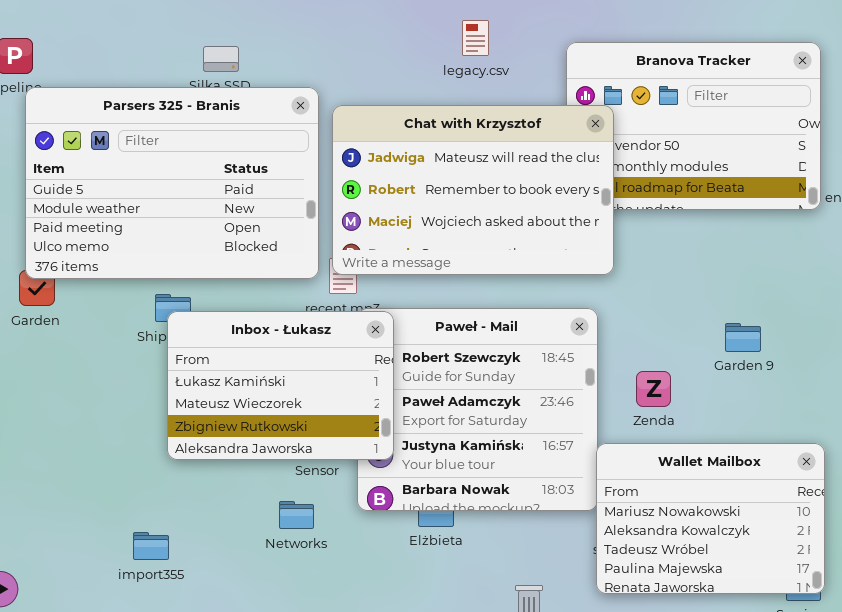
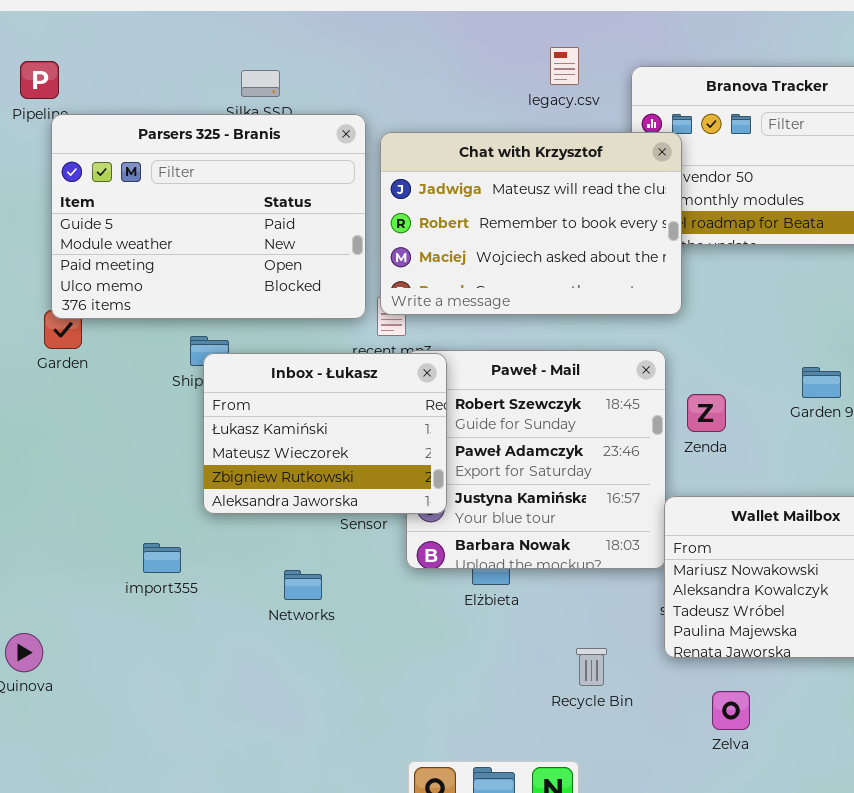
legacy.csv: [462,20,489,56] -> [550,47,579,85], moved
Zenda: [636,371,671,407] -> [687,394,726,432], moved
Networks: [279,501,314,529] -> [284,570,322,600], moved
import355: [133,532,169,560] -> [143,543,181,573], moved

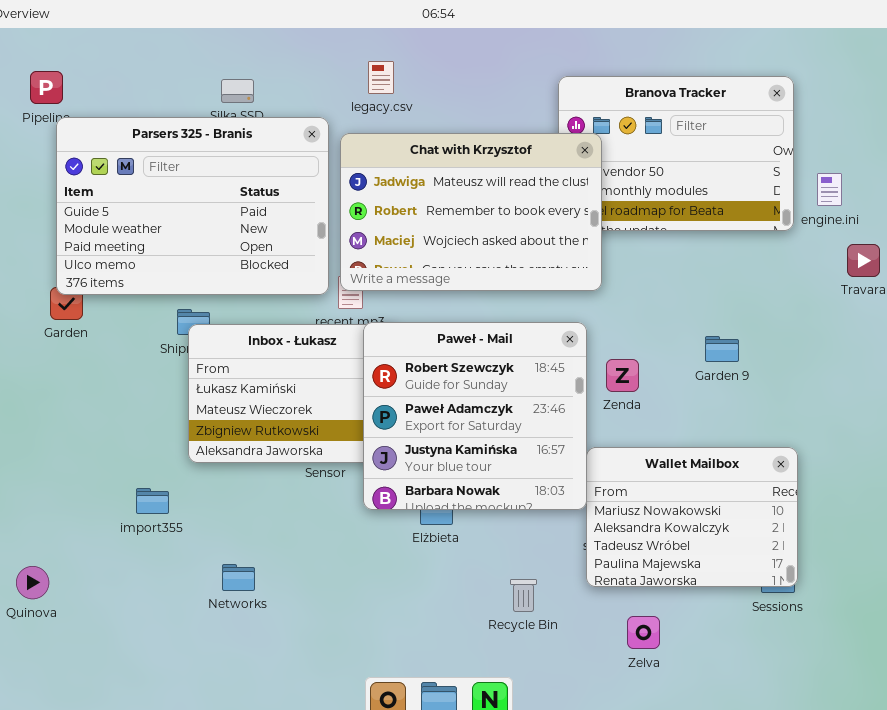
legacy.csv: [550,47,579,85] -> [368,61,394,94], moved
Paweł - Mail: [406,350,666,569] -> [363,322,587,510], raised
Networks: [284,570,322,600] -> [222,564,255,591], moved

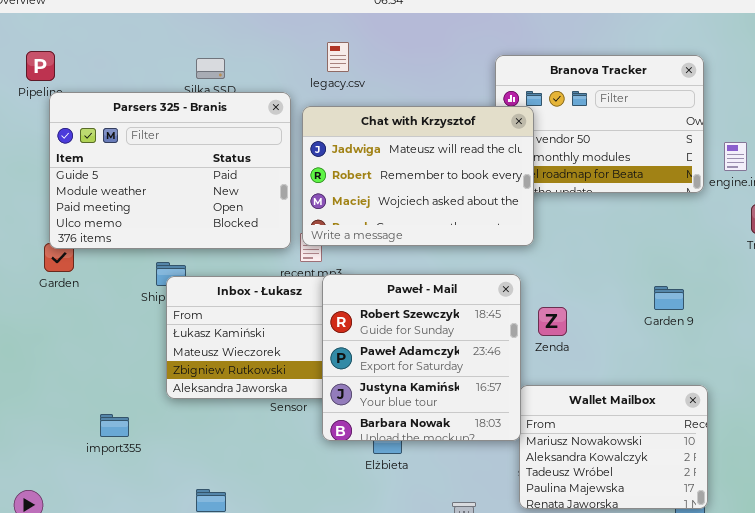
Garden 9: [705,336,739,362] -> [654,286,684,310], moved
import355: [136,488,169,514] -> [100,414,129,437], moved

